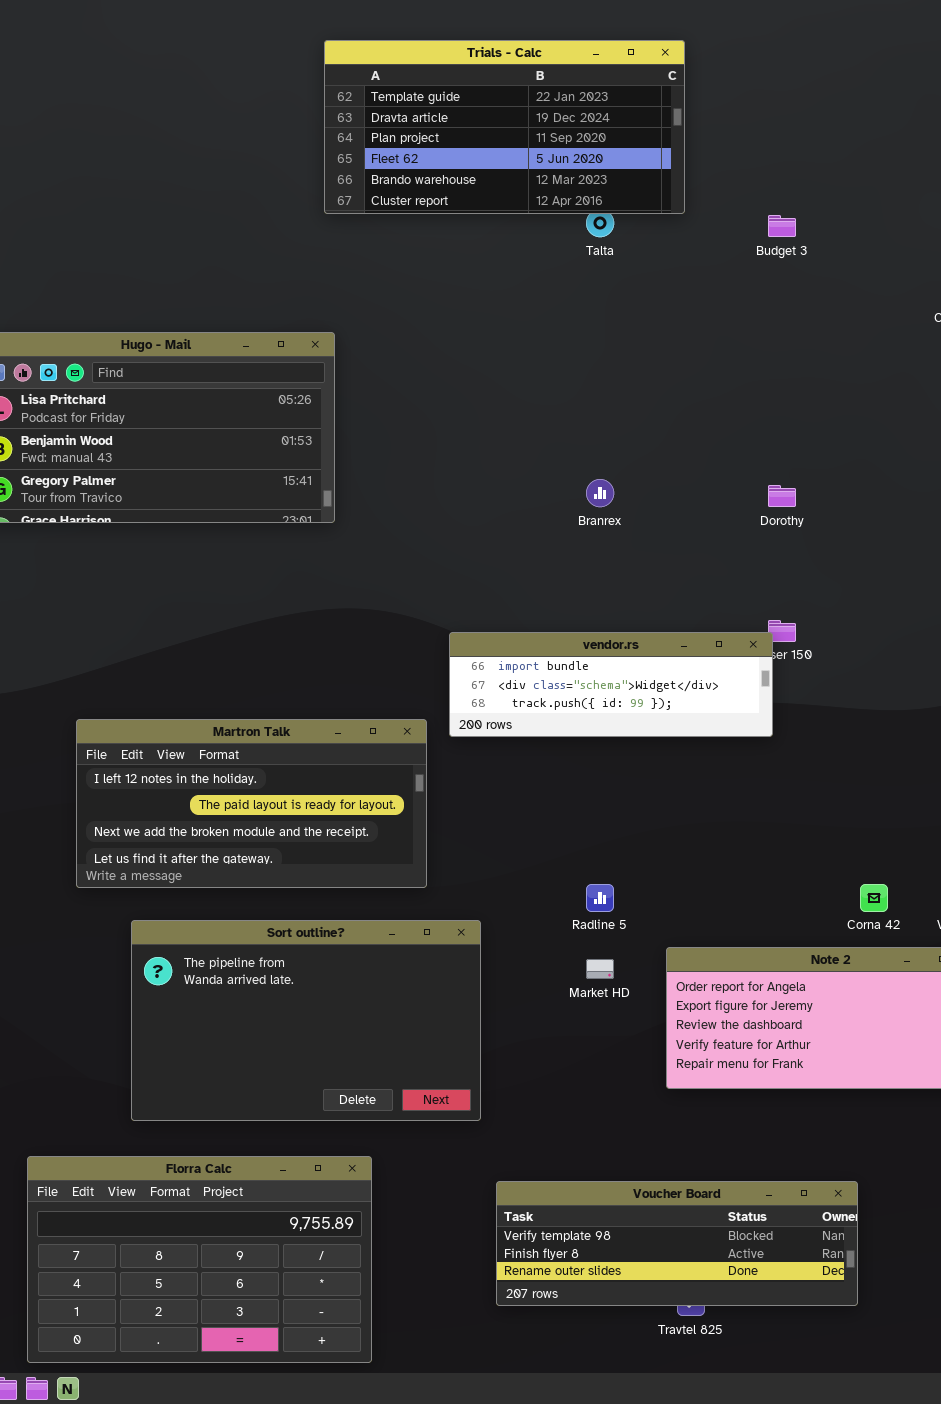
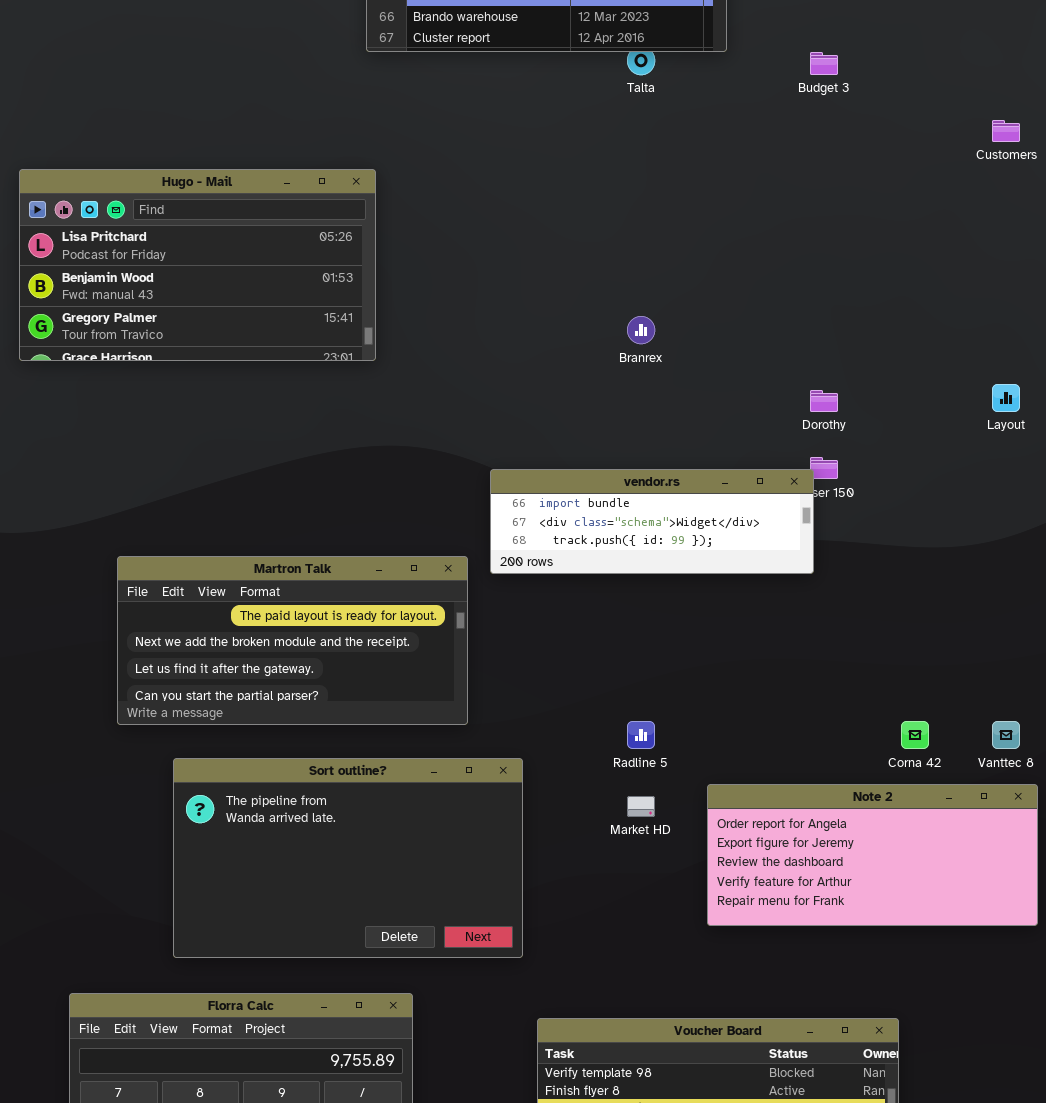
Dorothy: [768,485,796,507] -> [810,390,838,412], moved
Martron Talk: [76,719,427,888] -> [117,556,468,725], scrolled down 1 row

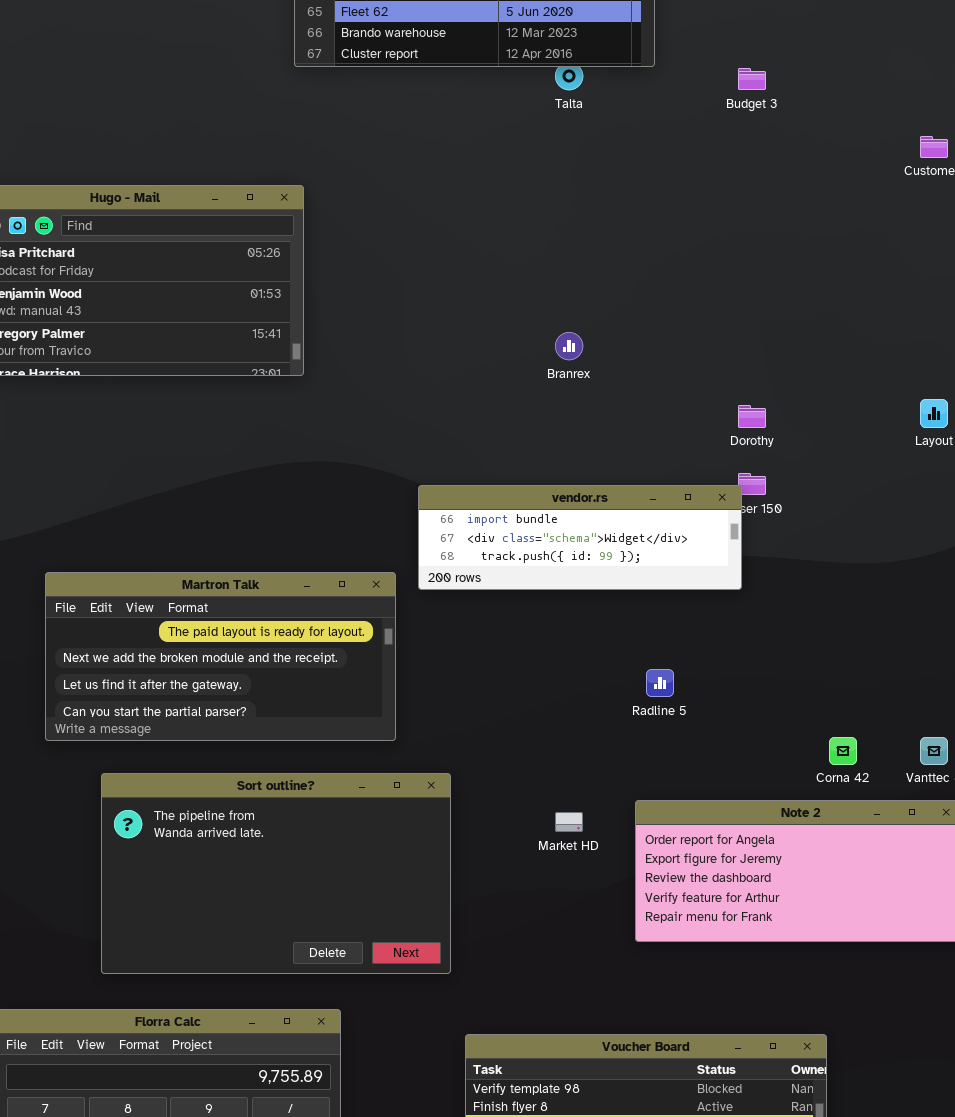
Radline 5: [627,721,655,749] -> [646,669,674,697], moved

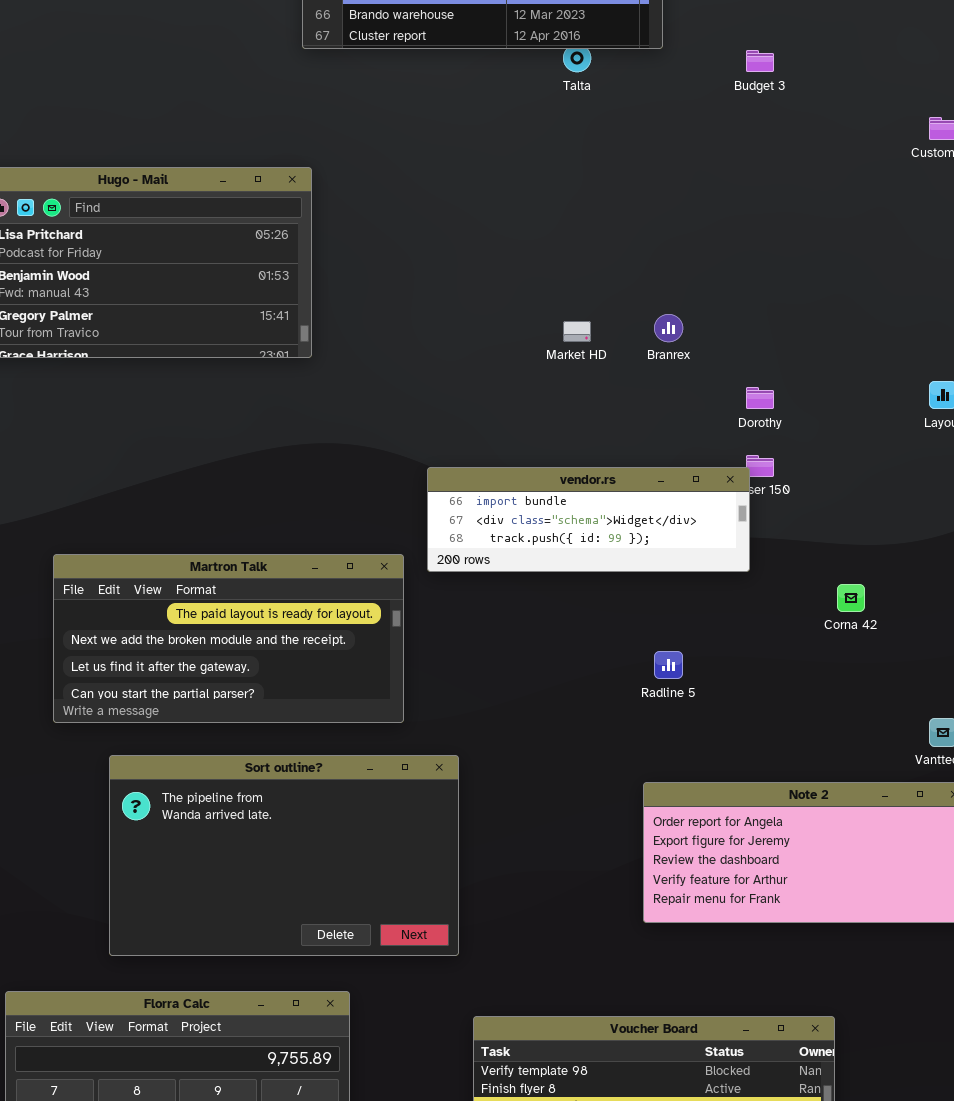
Branrex: [555,332,583,360] -> [654,314,683,342], moved
Corna 42: [829,737,857,765] -> [837,584,865,612], moved
Market HD: [555,812,583,832] -> [563,321,591,342], moved

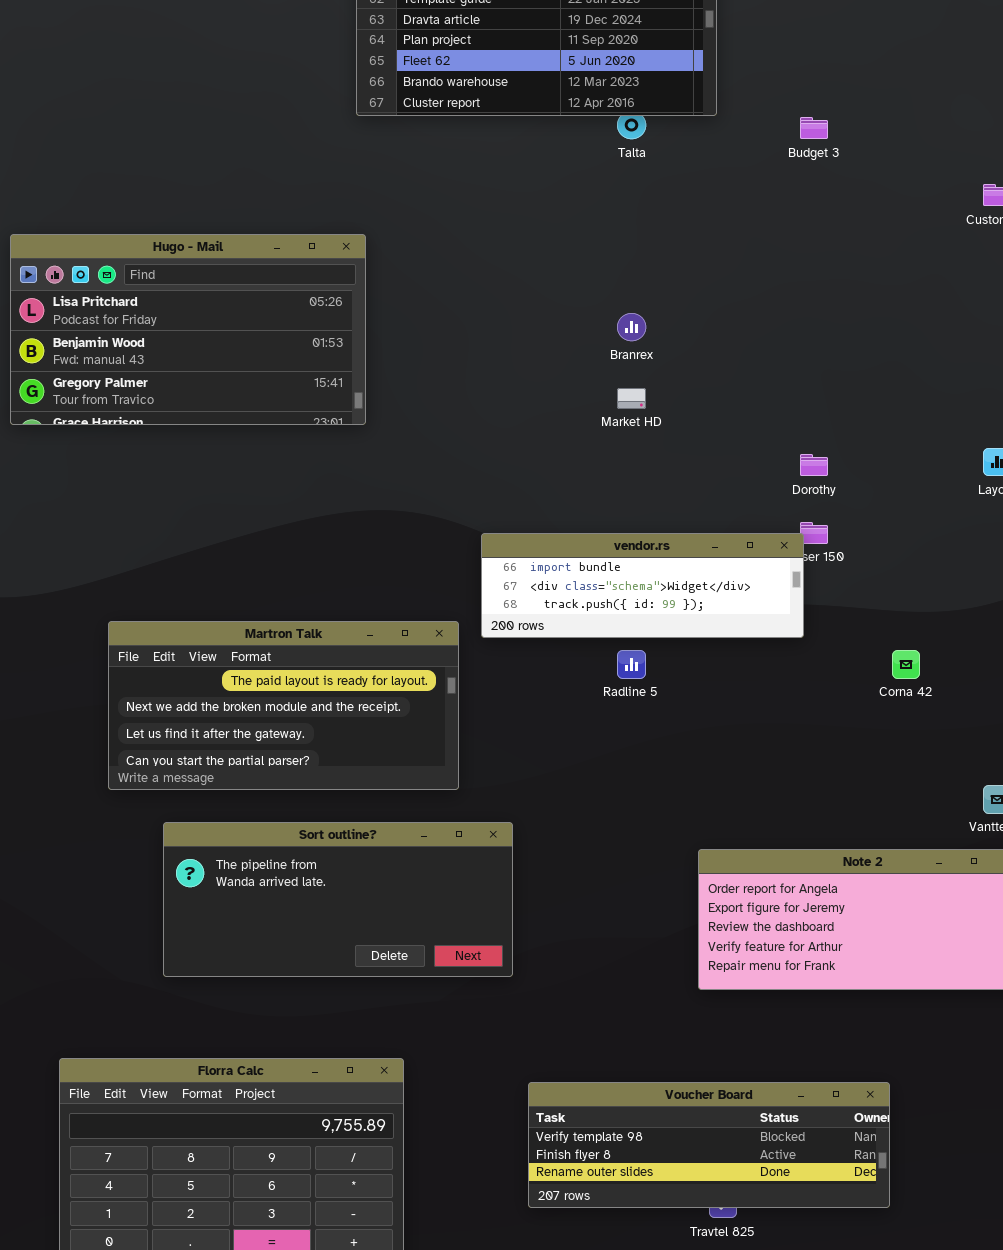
Branrex: [654,314,683,342] -> [617,313,646,341], moved
Radline 5: [654,651,683,679] -> [617,650,646,679], moved
Sort outline?: [109,755,459,956] -> [163,822,513,977], resized

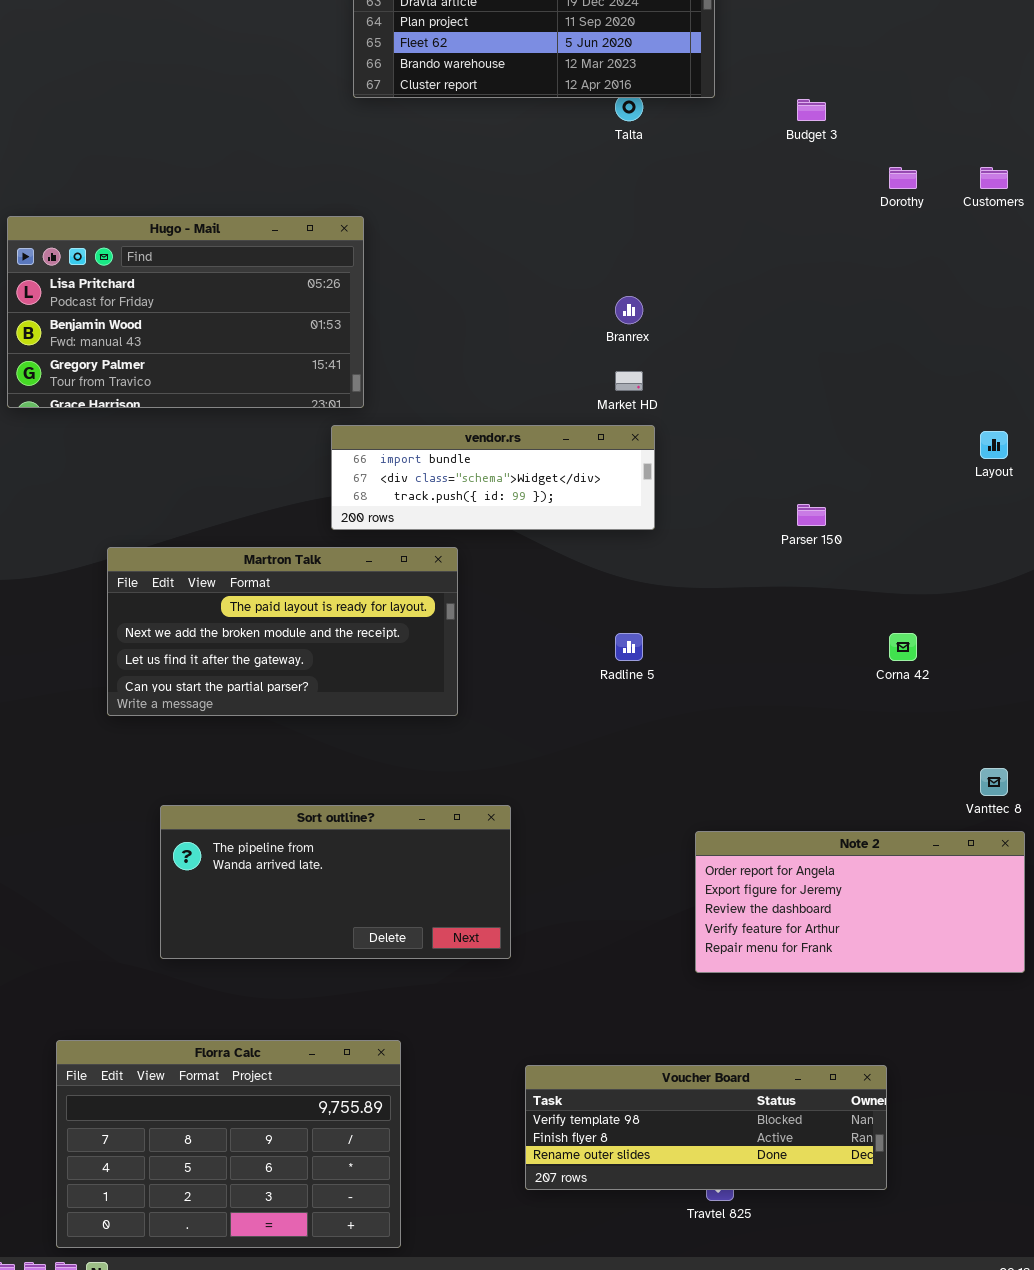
Dorothy: [800,454,828,476] -> [889,167,917,189], moved
vendor.rs: [481,533,804,638] -> [331,425,655,530], moved
Martron Talk: [108,621,459,790] -> [107,547,458,716], moved

